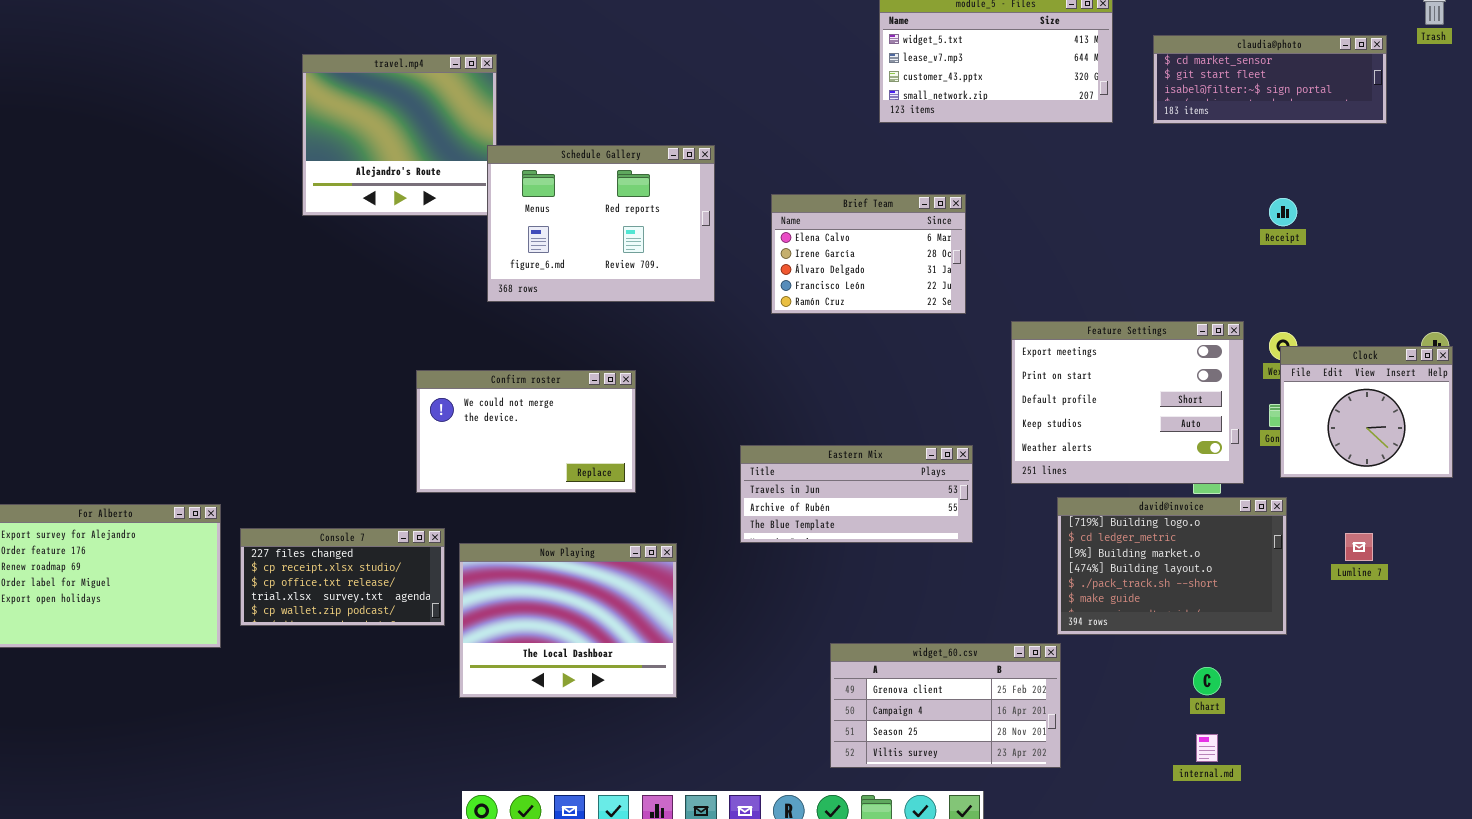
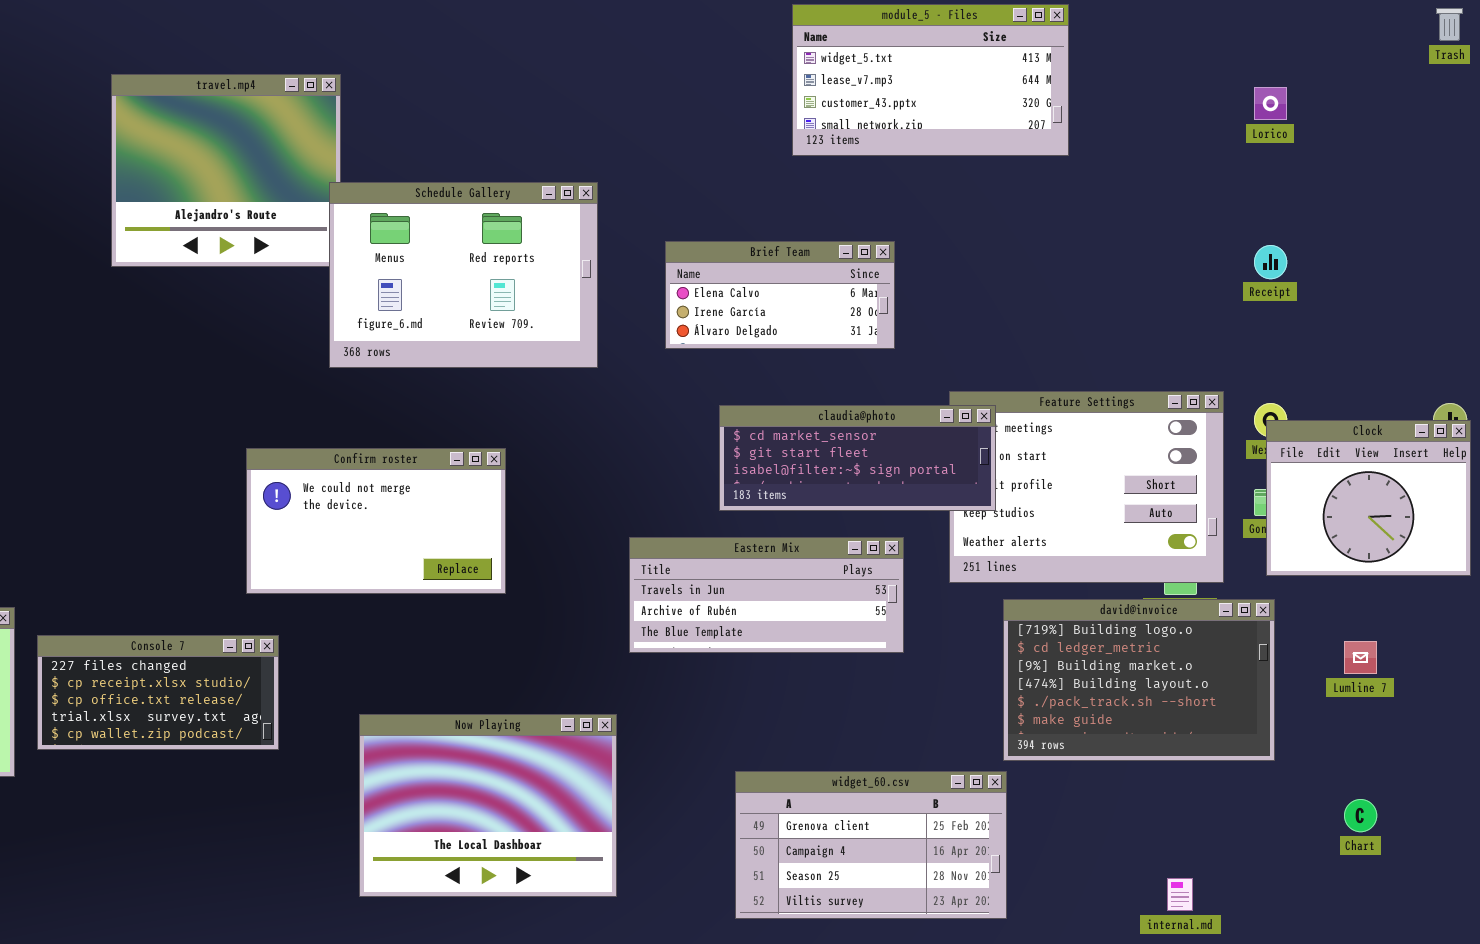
claudia@photo: [1153,35,1387,124] -> [719,405,996,511], moved
Brief Team: [771,194,966,314] -> [665,241,895,349], resized
Now Playing: [459,543,677,698] -> [359,714,617,897], moved
Chart: [1193,667,1221,695] -> [1344,799,1377,832], moved

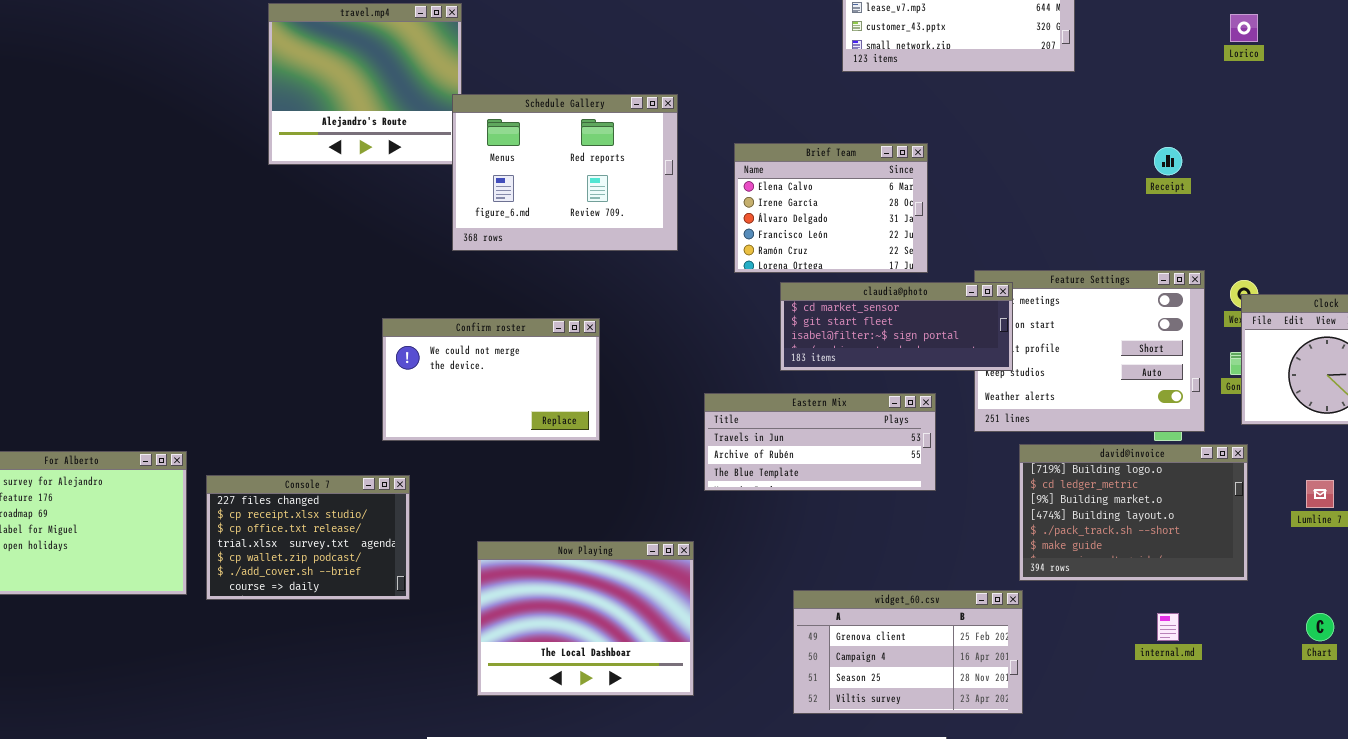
Brief Team: [665,241,895,349] -> [734,143,928,273], resized
Receipt: [1254,245,1287,279] -> [1154,147,1182,175], moved
Console 7: [37,635,279,750] -> [206,475,410,600], resized
internal.md: [1167,878,1193,911] -> [1157,613,1179,641], moved

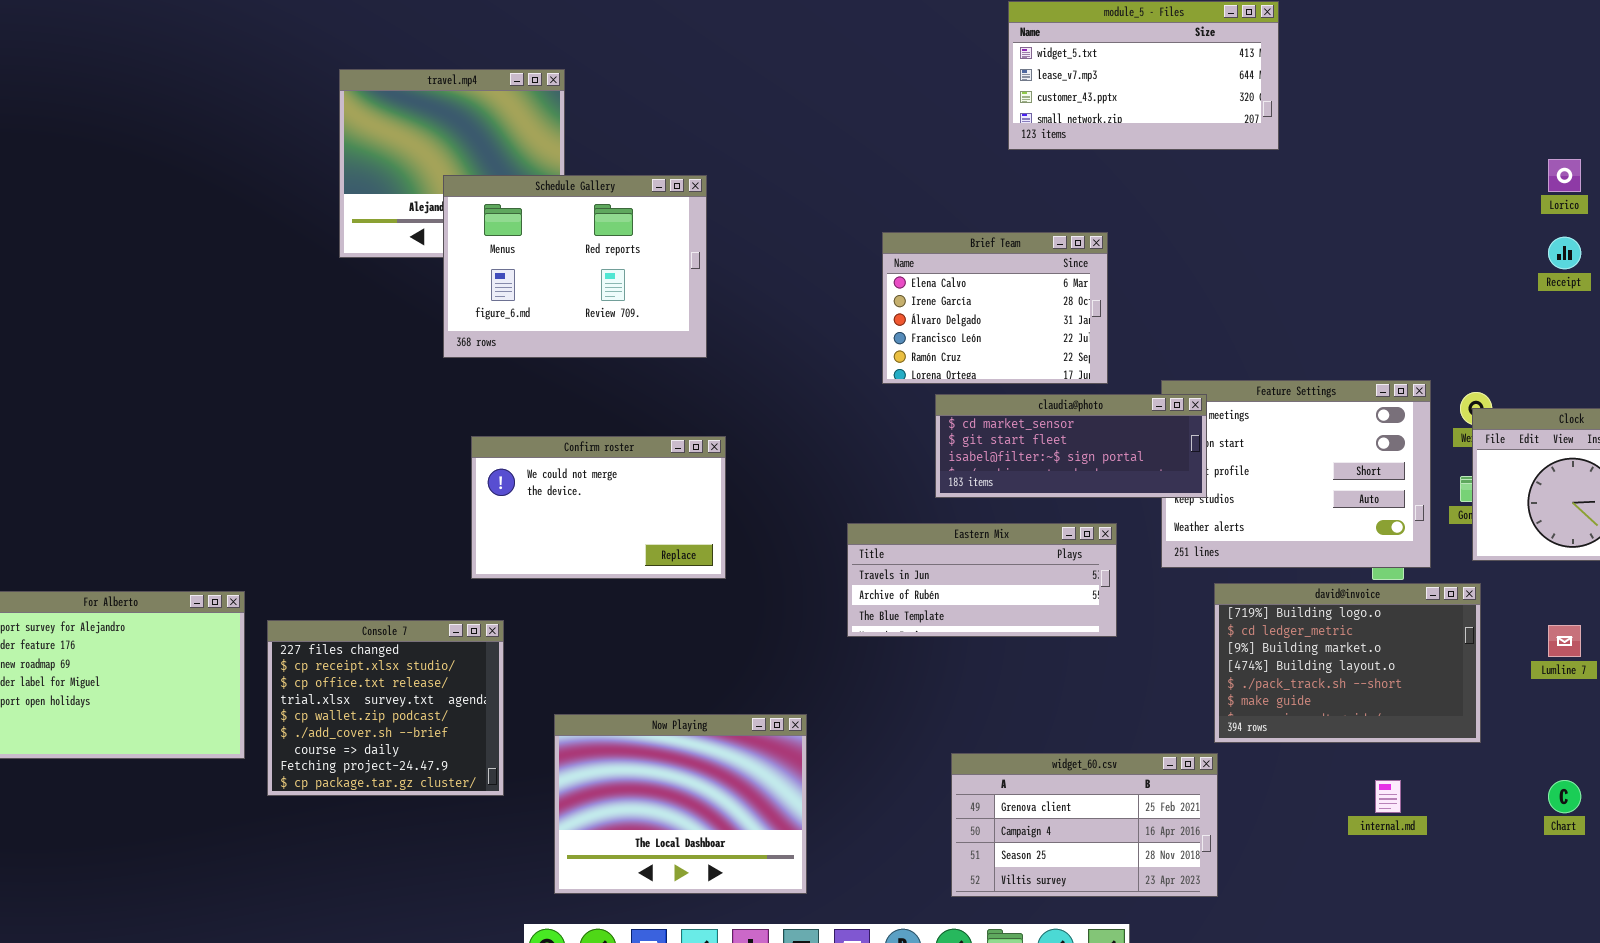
Lorico: [1230,14,1258,42] -> [1548,159,1581,192], moved
Schedule Gallery: [452,94,678,251] -> [443,175,707,358], moved
Receipt: [1154,147,1182,175] -> [1548,237,1581,269], moved
Console 7: [206,475,410,600] -> [267,620,504,796], resized
Now Playing: [477,541,694,696] -> [554,714,807,894], moved

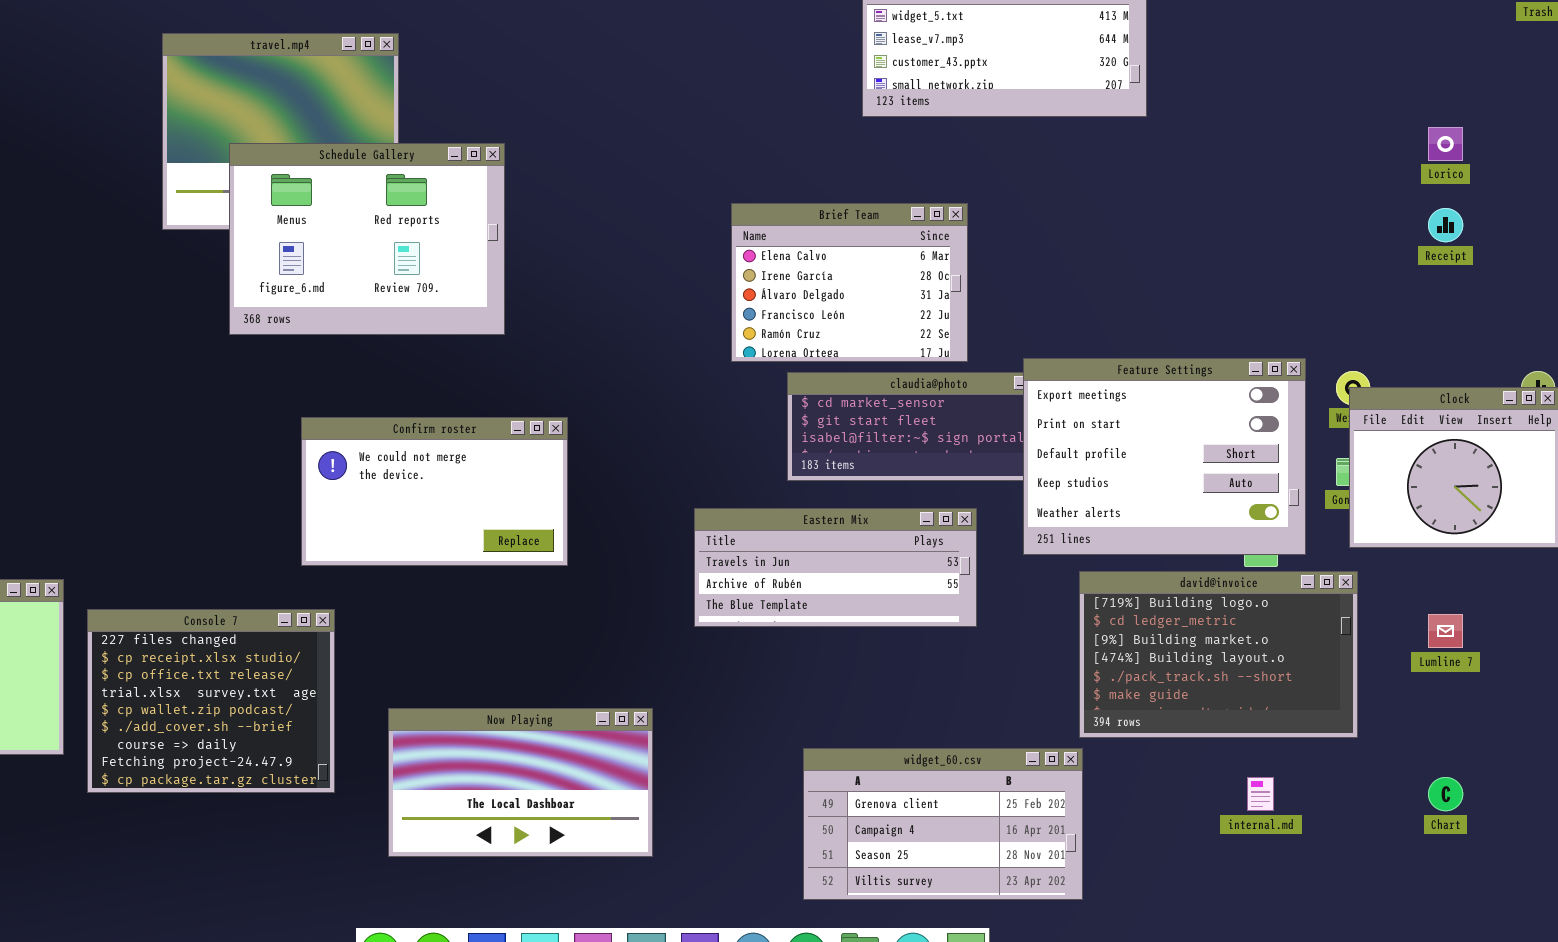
Schedule Gallery: [443,175,707,358] -> [229,143,505,335], moved
Feature Settings: [1161,380,1431,568] -> [1023,358,1306,555], raised
Now Playing: [554,714,807,894] -> [388,708,653,857], resized

